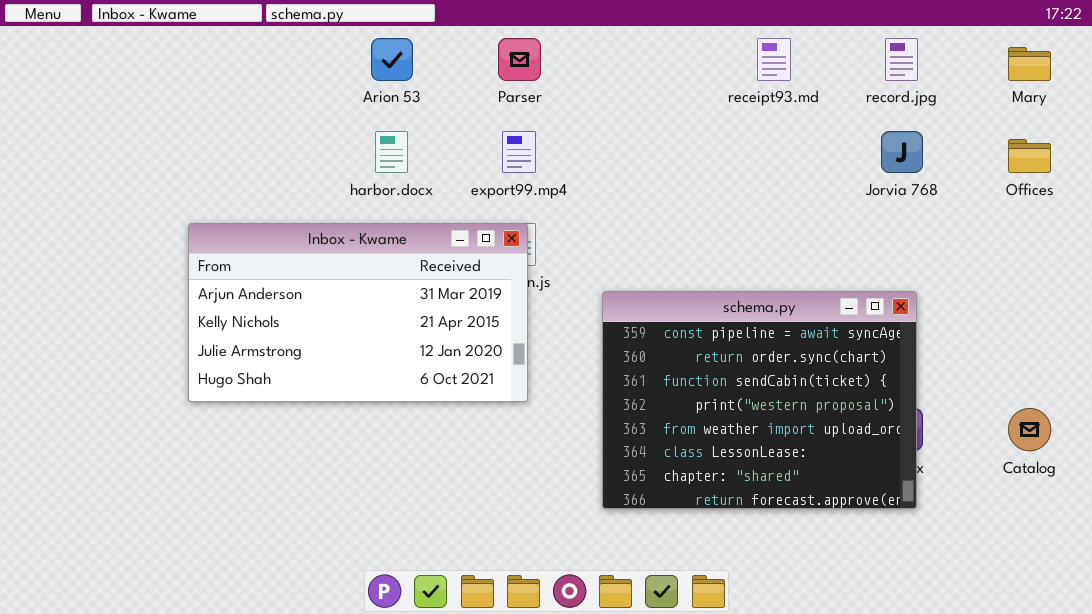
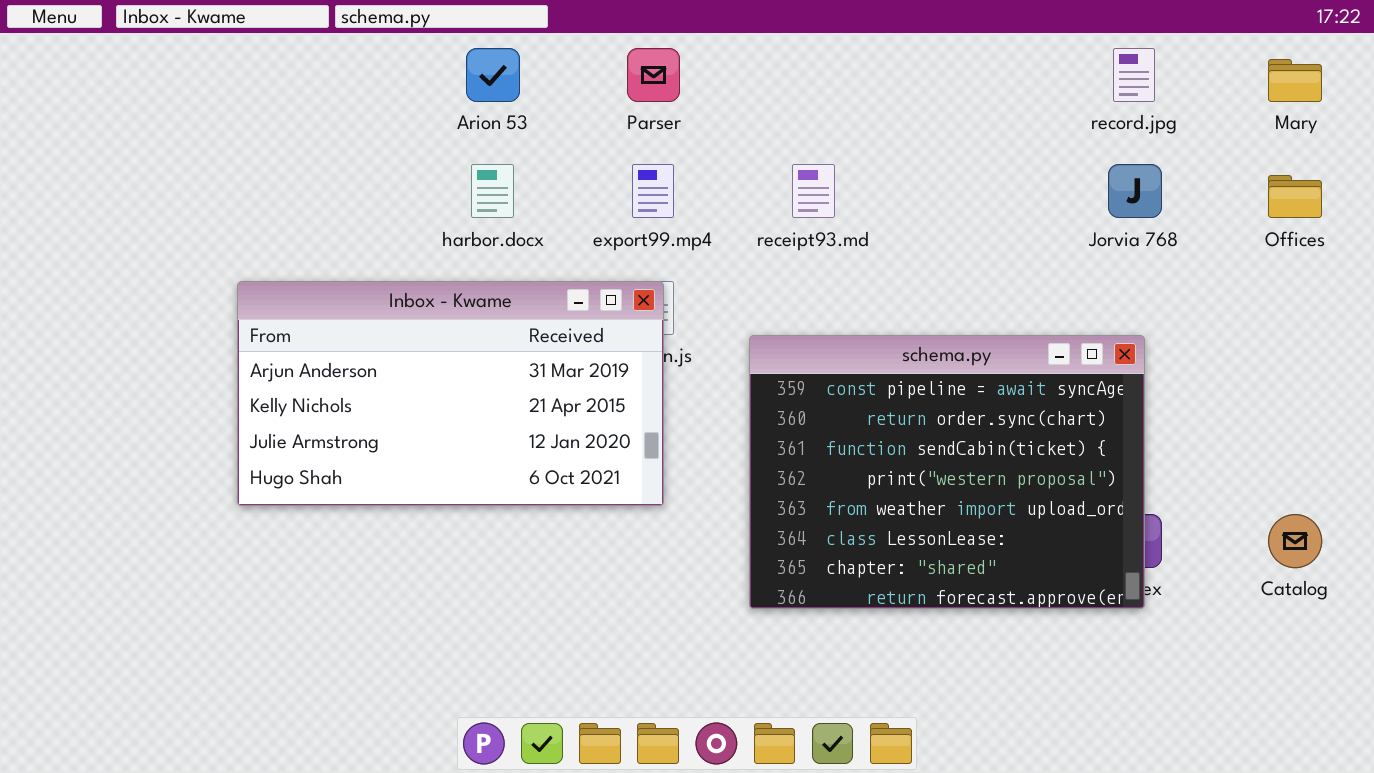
receipt93.md: [757,38,791,81] -> [792,164,835,218], moved
schema.py: [602,291,917,509] -> [749,335,1145,609], moved

